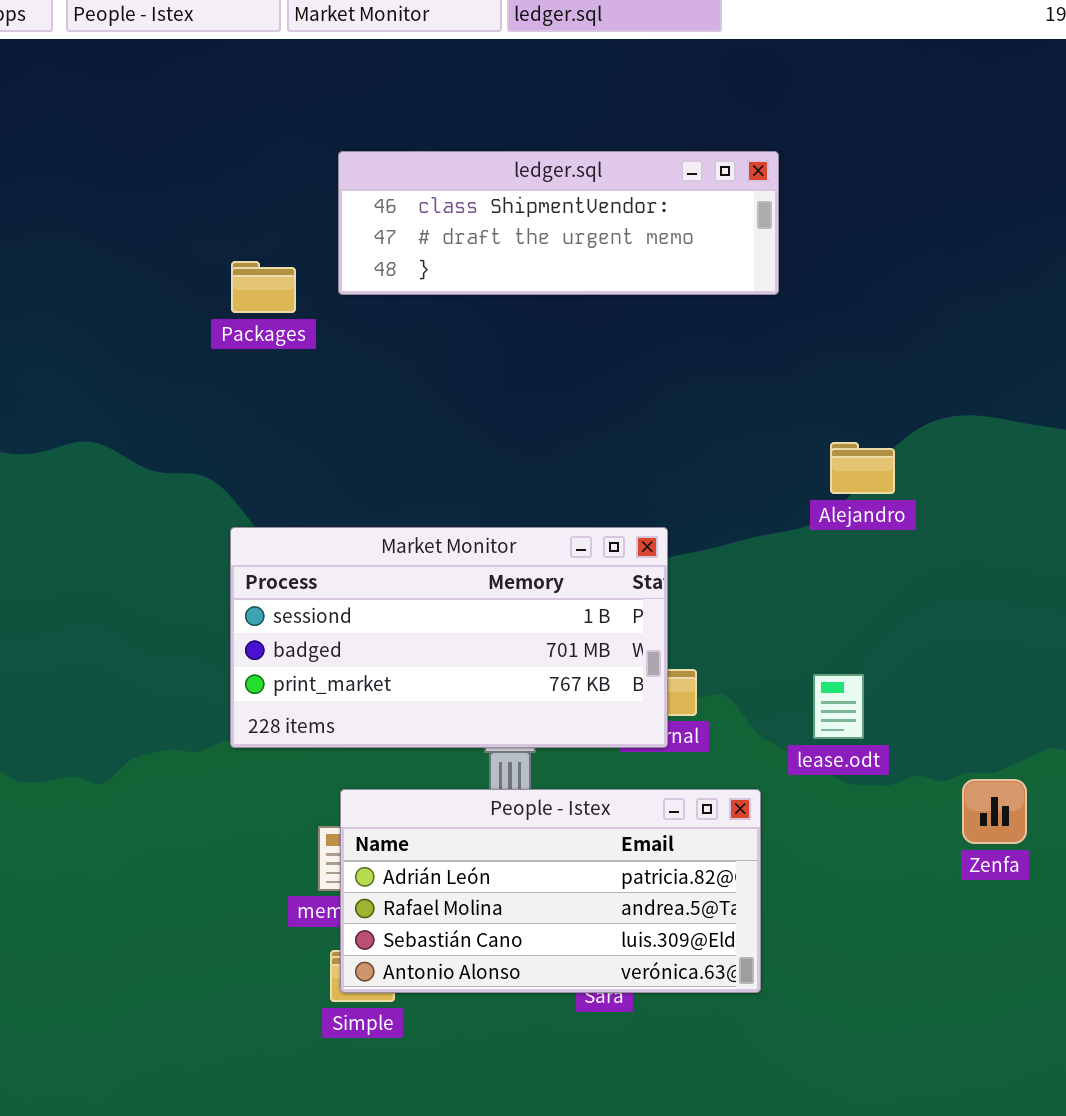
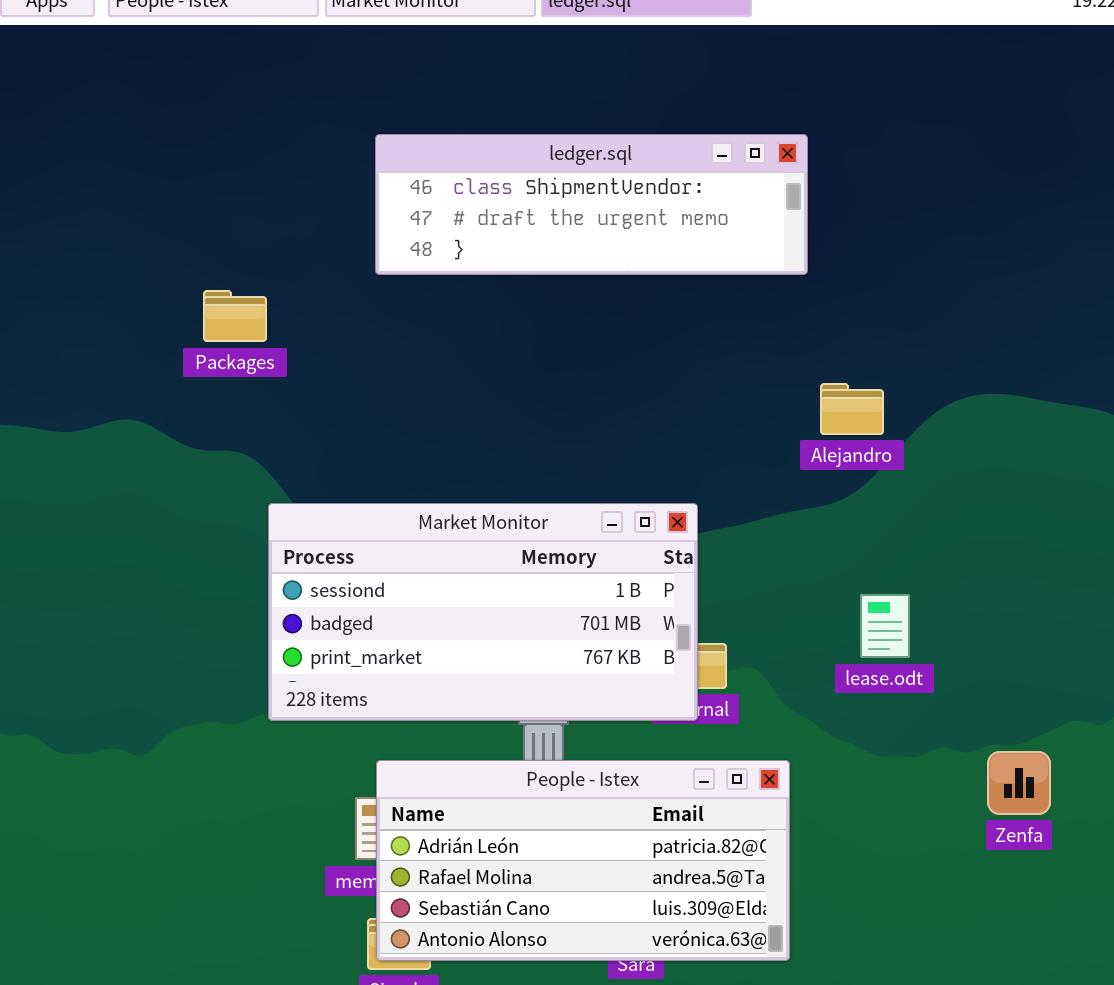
Packages: [231,261,296,313] -> [203,290,267,342], moved
Alejandro: [830,442,895,494] -> [820,383,884,435], moved
lease.odt: [813,674,864,739] -> [860,594,910,658], moved

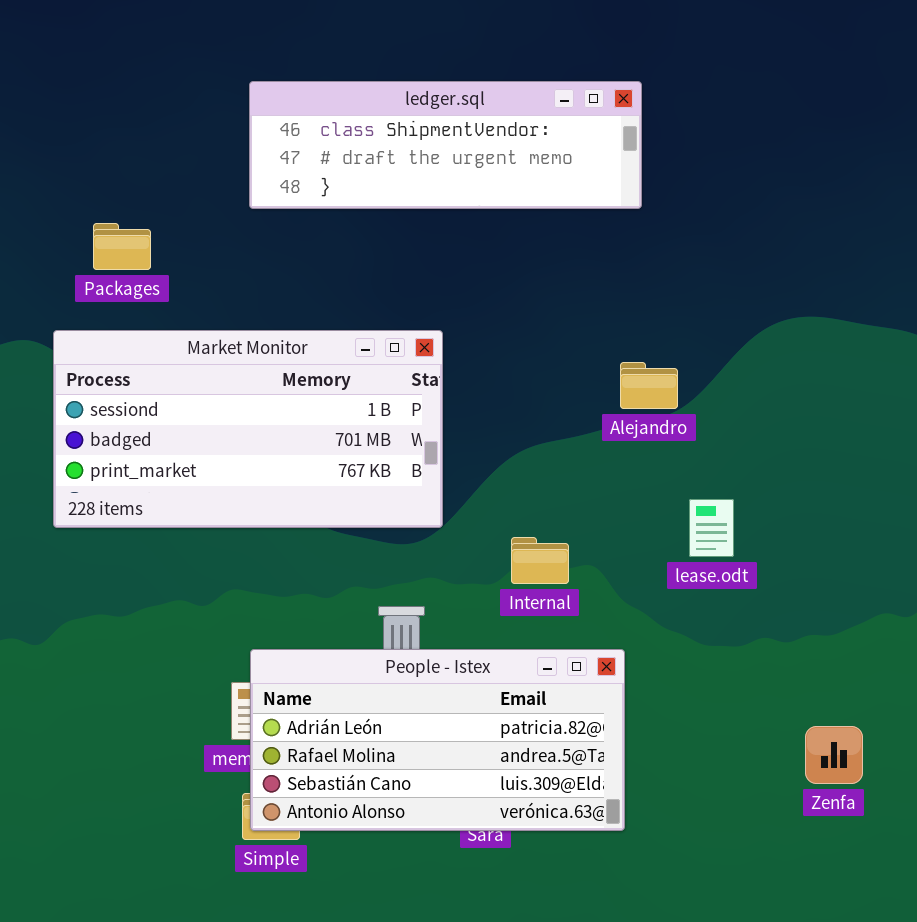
Alejandro: [820,383,884,435] -> [620,362,678,409], moved
Market Monitor: [268,503,698,721] -> [53,330,443,528], moved
Zenfa: [987,751,1051,815] -> [805,726,863,784], moved

